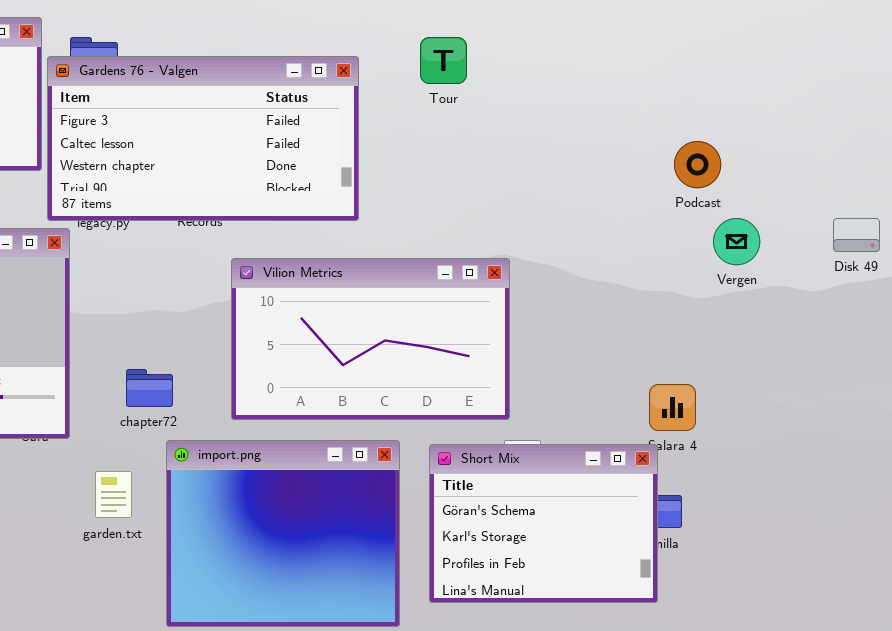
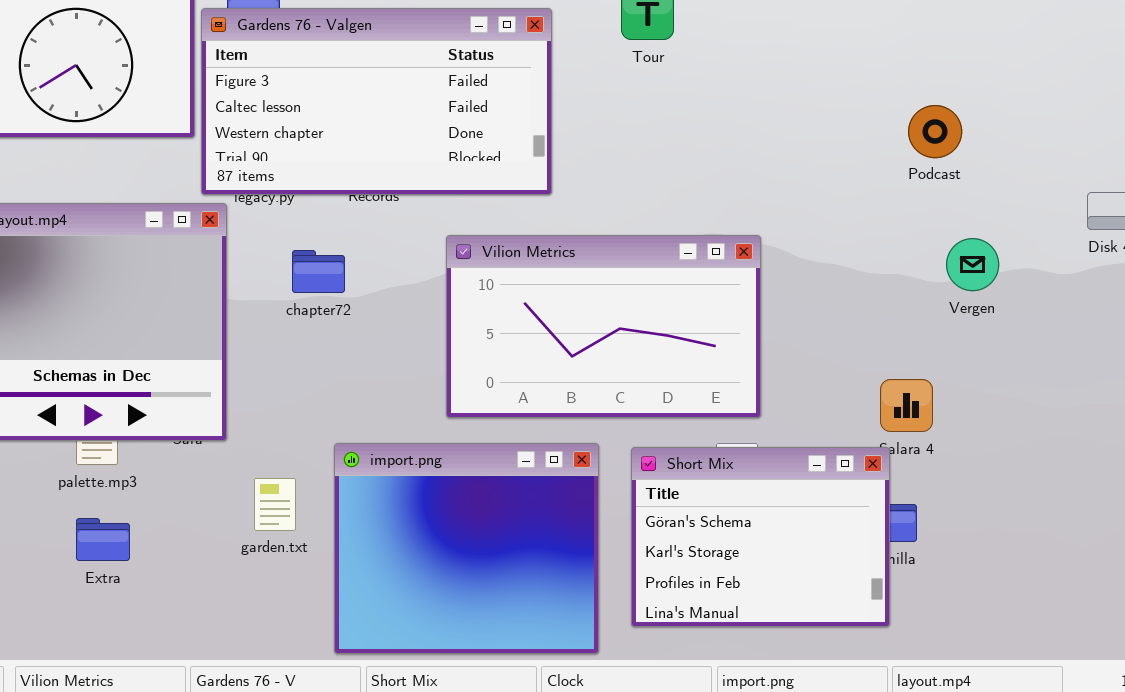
Vergen: [713,218,760,265] -> [946,238,999,291], moved
Vilion Metrics: [231,258,510,420] -> [446,235,761,418], moved
chapter72: [126,369,173,407] -> [292,250,345,293], moved

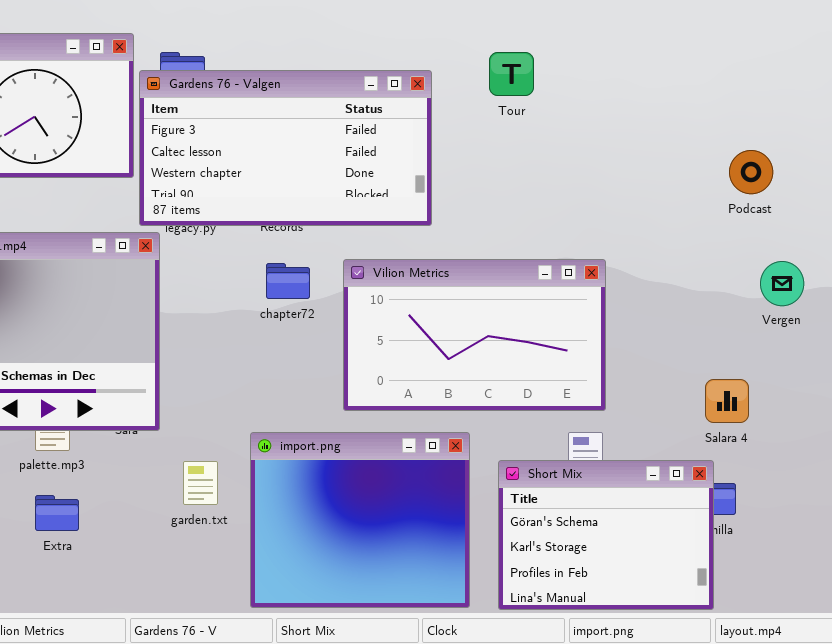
chapter72: [292,250,345,293] -> [266,263,310,299], moved
Short Mix: [631,447,890,627] -> [498,460,714,610], moved

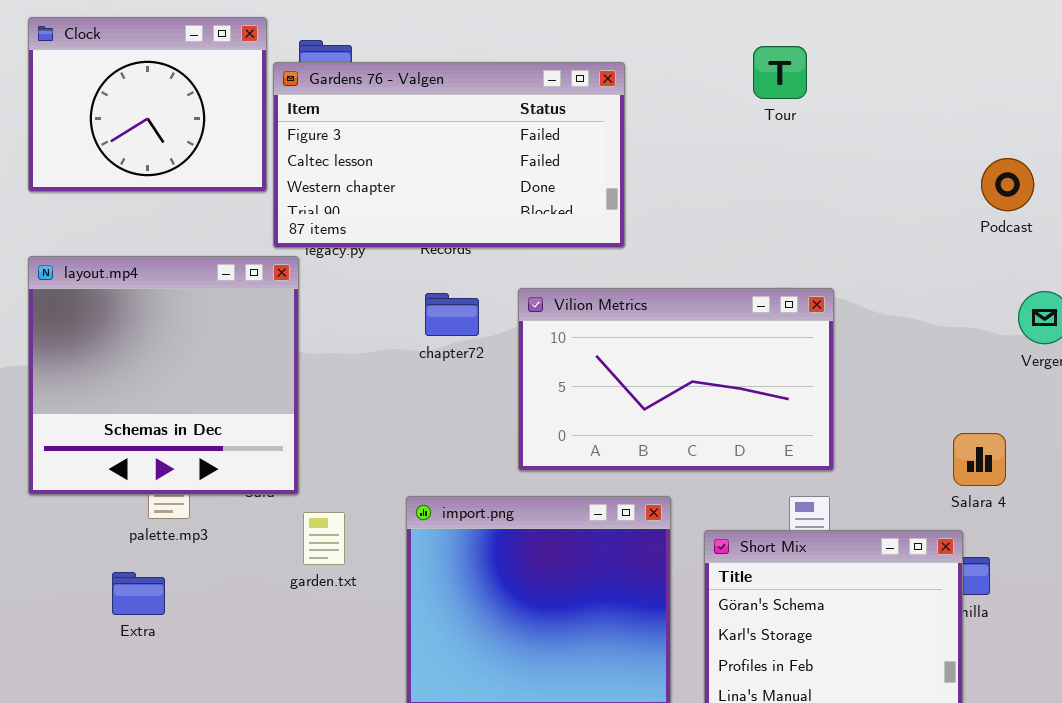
Tour: [489,52,534,96] -> [753,46,807,99], moved
garden.txt: [183,461,218,505] -> [303,512,345,565], moved
Extra: [35,495,79,531] -> [112,572,165,615], moved

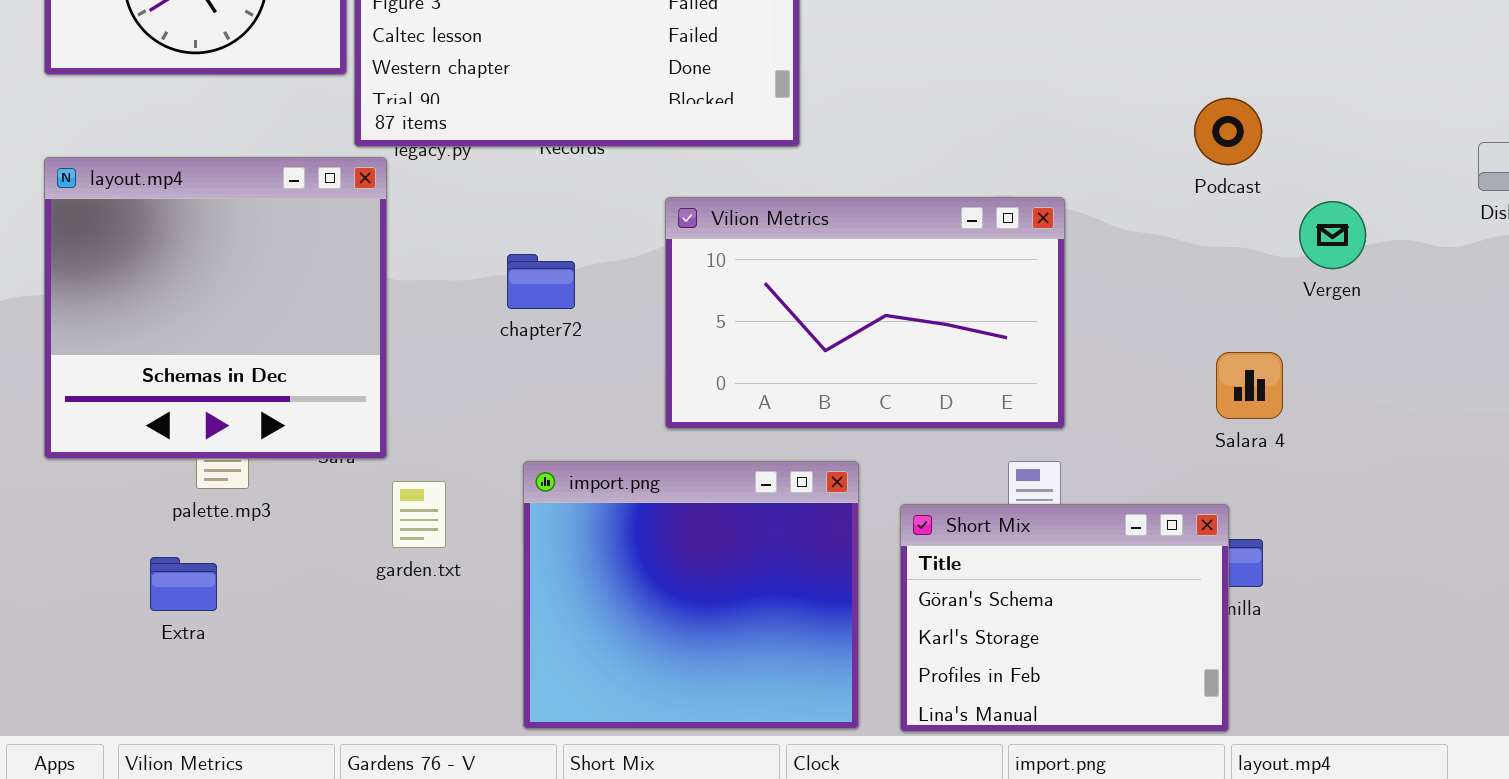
Podcast: [981,158,1034,211] -> [1194,98,1262,165], moved
chapter72: [425,293,479,336] -> [507,254,575,309], moved
Salara 4: [953,433,1006,486] -> [1216,352,1283,419], moved

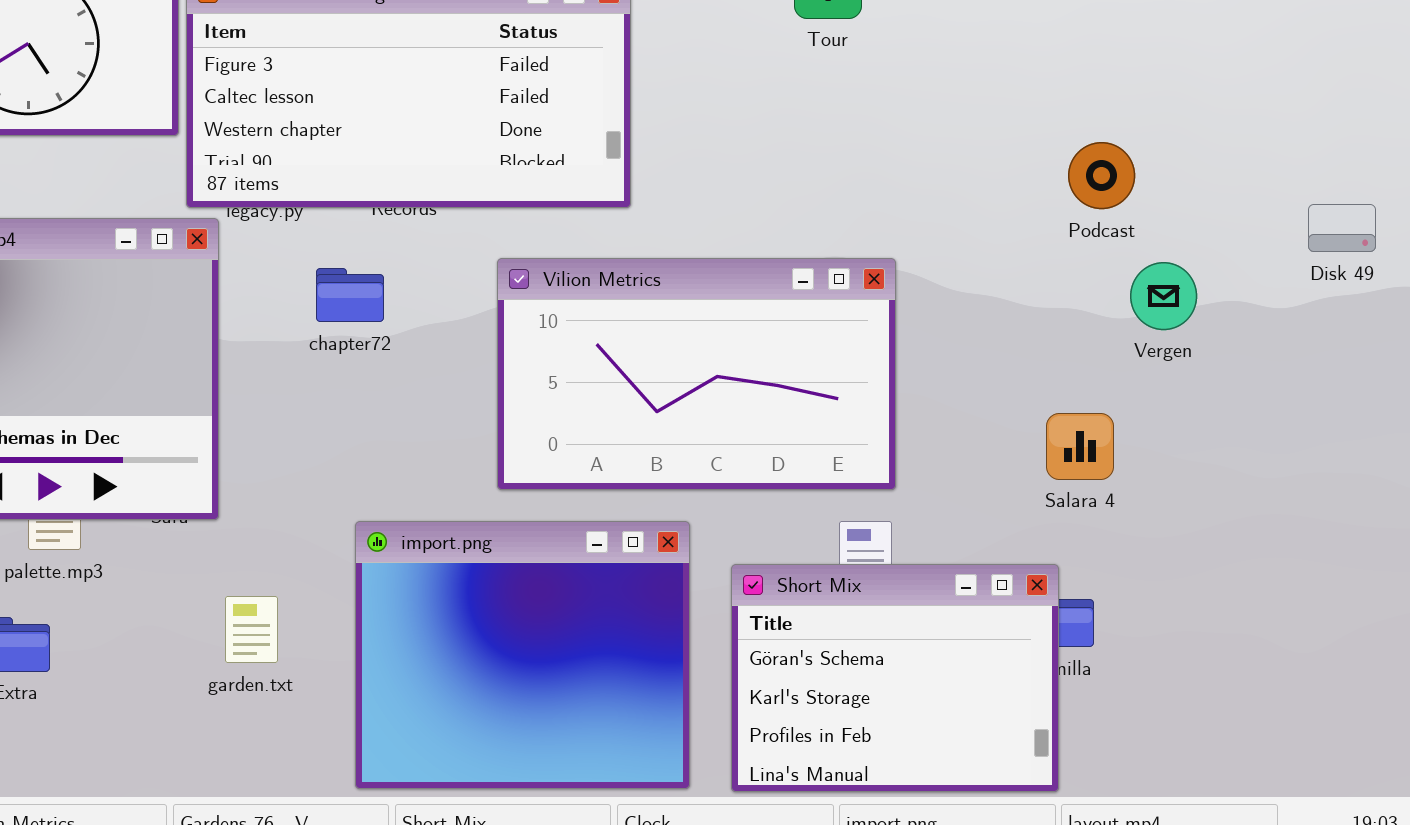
Podcast: [1194,98,1262,165] -> [1068,142,1135,209], moved
chapter72: [507,254,575,309] -> [316,268,384,322], moved
garden.txt: [392,481,446,548] -> [225,596,278,663], moved

